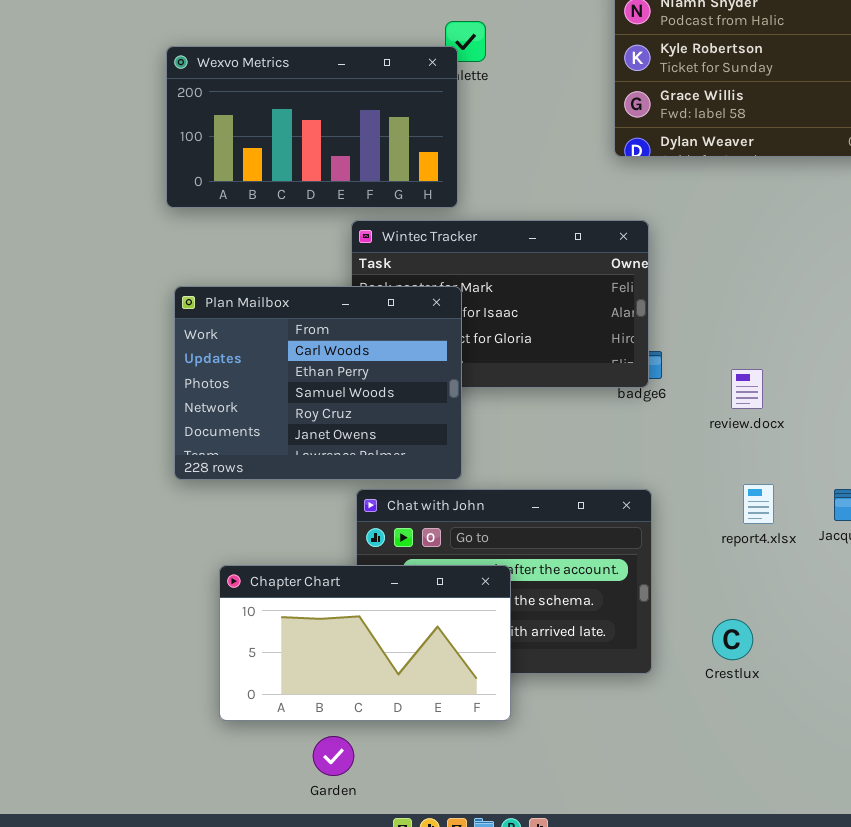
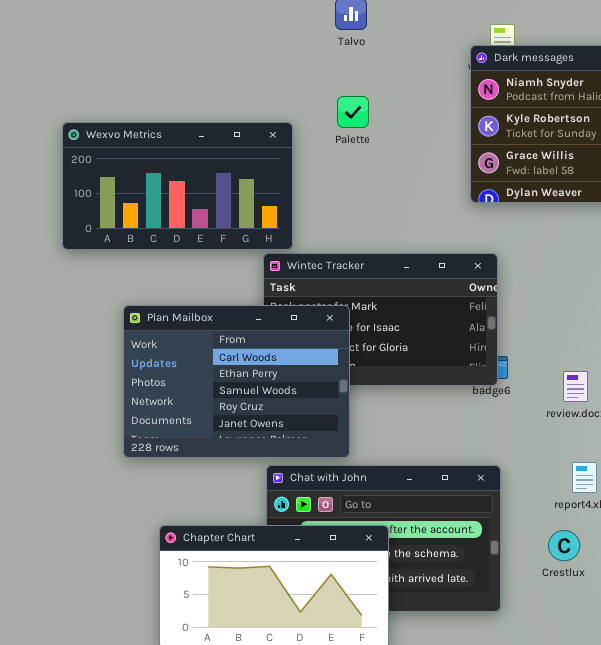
Wexvo Metrics: [166,46,458,208] -> [62,122,293,250], moved
Crestlux: [712,619,753,660] -> [548,530,580,561], moved

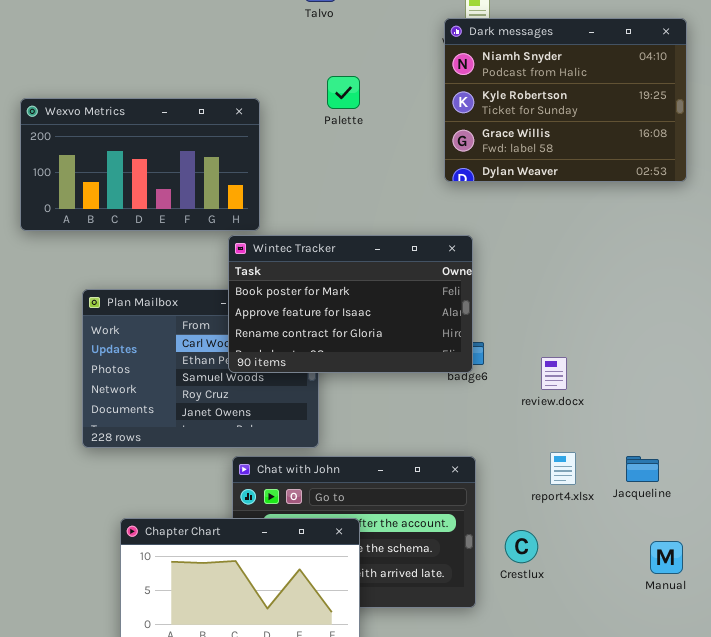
Palette: [337,96,369,128] -> [327,76,360,109], moved
Wintec Tracker: [263,253,498,386] -> [228,235,473,373], raised
Crestlux: [548,530,580,561] -> [505,530,538,563], moved

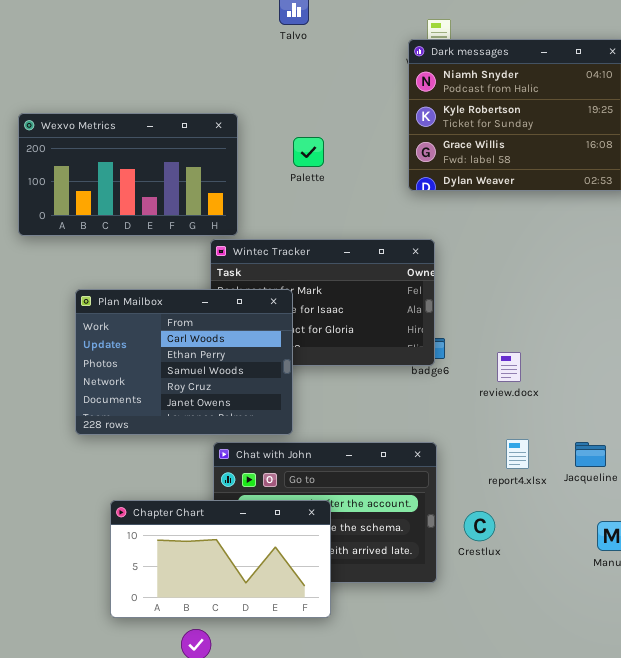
Palette: [327,76,360,109] -> [293,137,324,167], moved
Plan Mailbox: [82,289,319,448] -> [75,289,293,435], raised

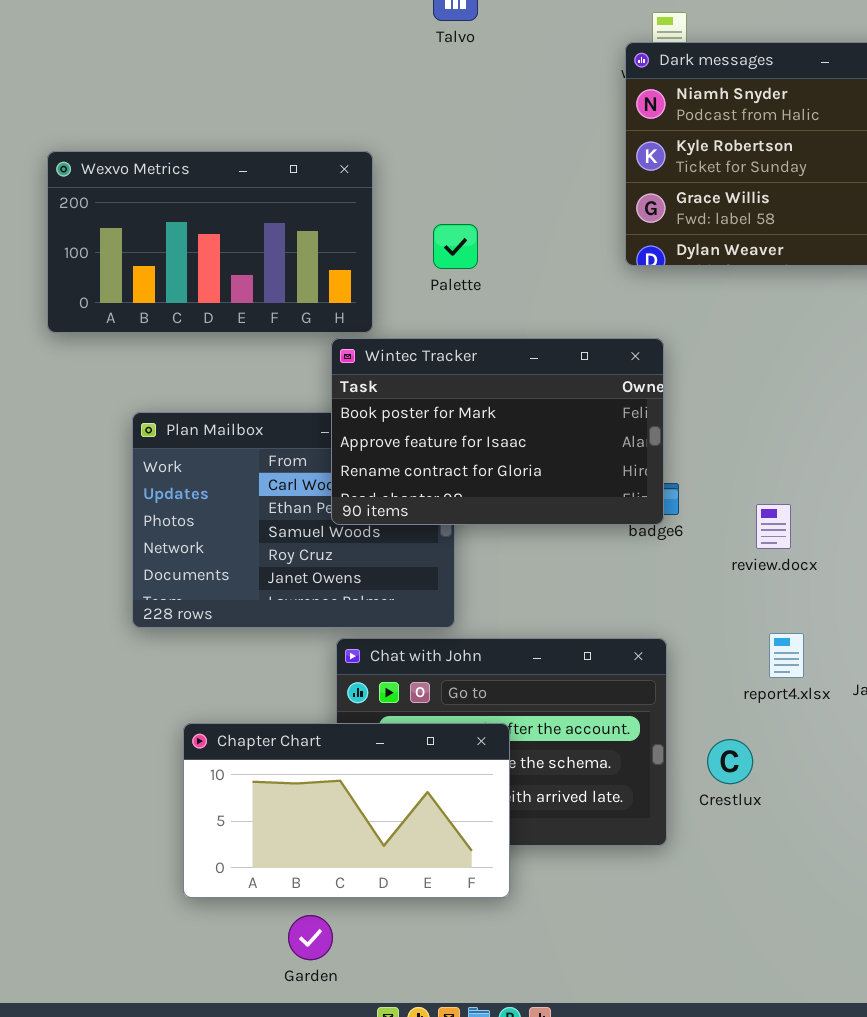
Palette: [293,137,324,167] -> [433,224,478,269], moved
Wintec Tracker: [210,239,435,366] -> [331,338,664,525], raised

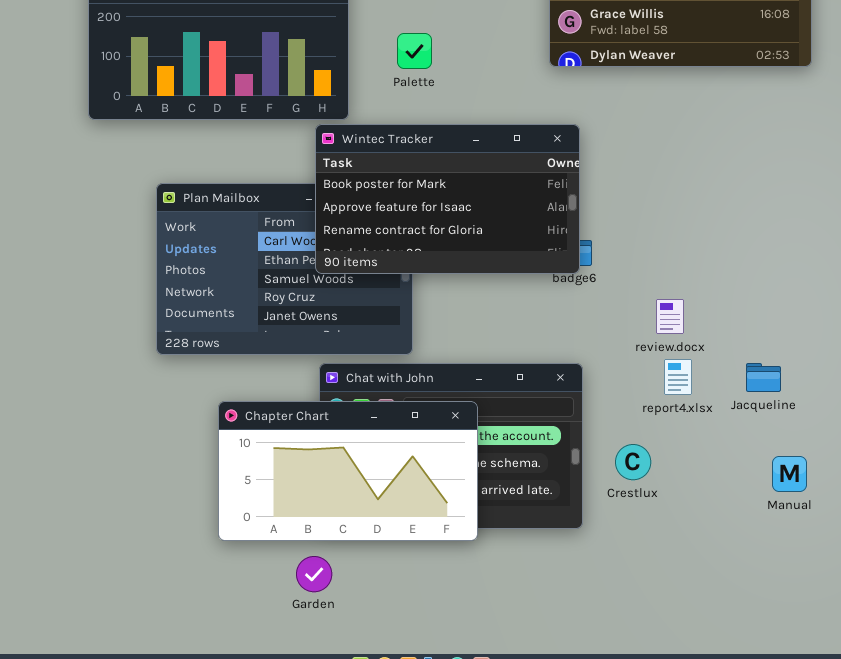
review.docx: [756,504,791,549] -> [656,299,684,334], moved
Chapter Chart: [183,723,510,898] -> [218,401,478,541], moved
Garden: [288,915,333,960] -> [296,556,332,592], moved

